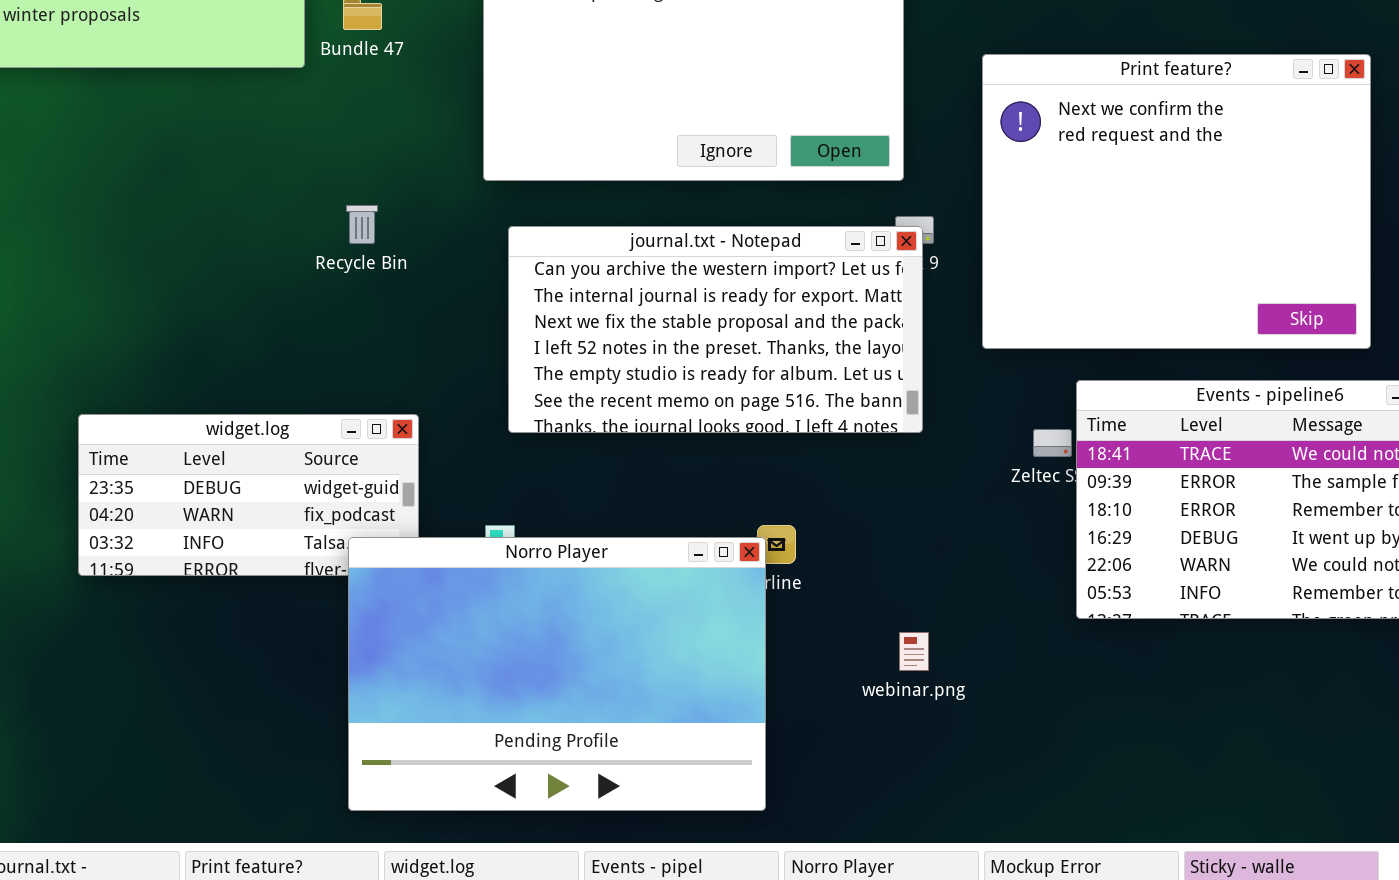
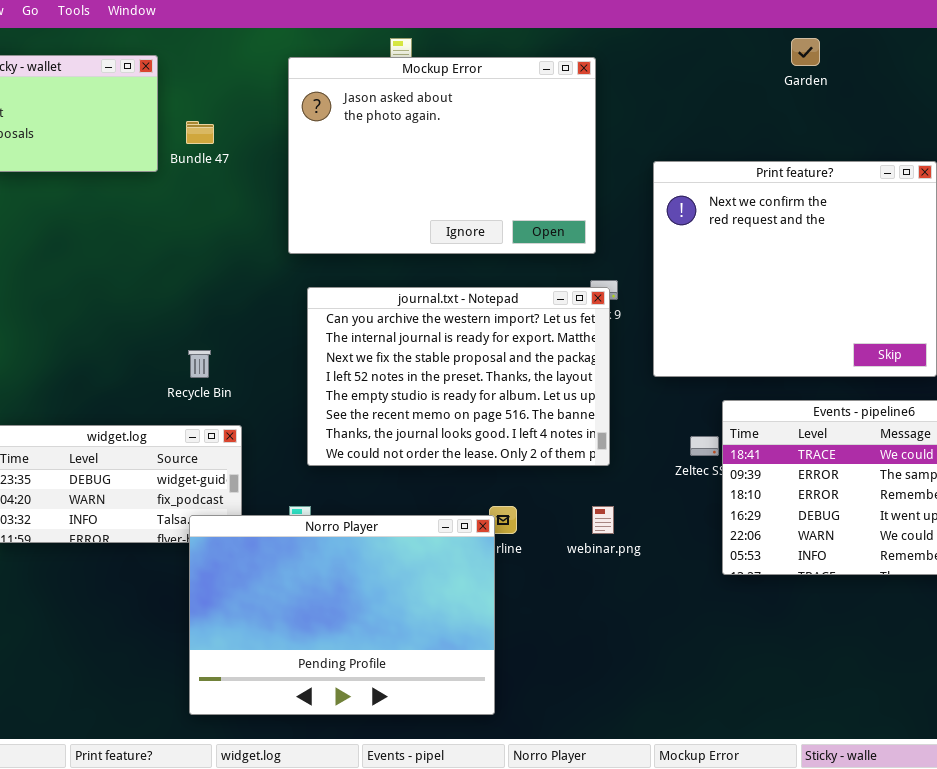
Recycle Bin: [346,205,378,244] -> [188,350,211,378], moved
journal.txt - Notepad: [508,226,923,433] -> [307,287,610,466], resized
webinar.png: [899,632,929,671] -> [592,506,614,534], moved

